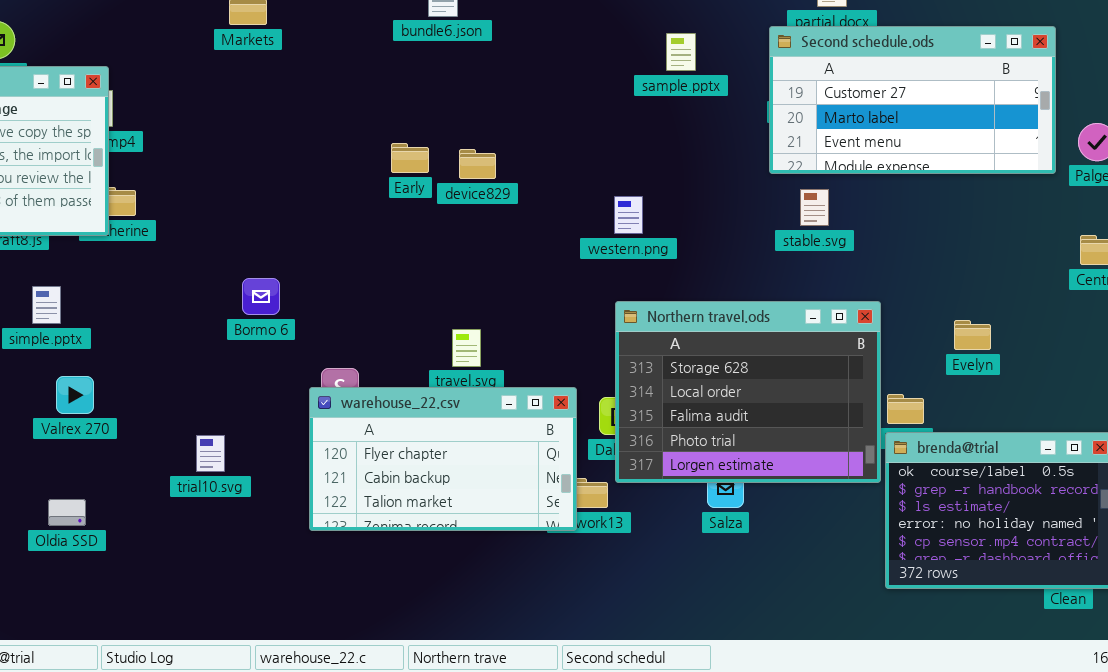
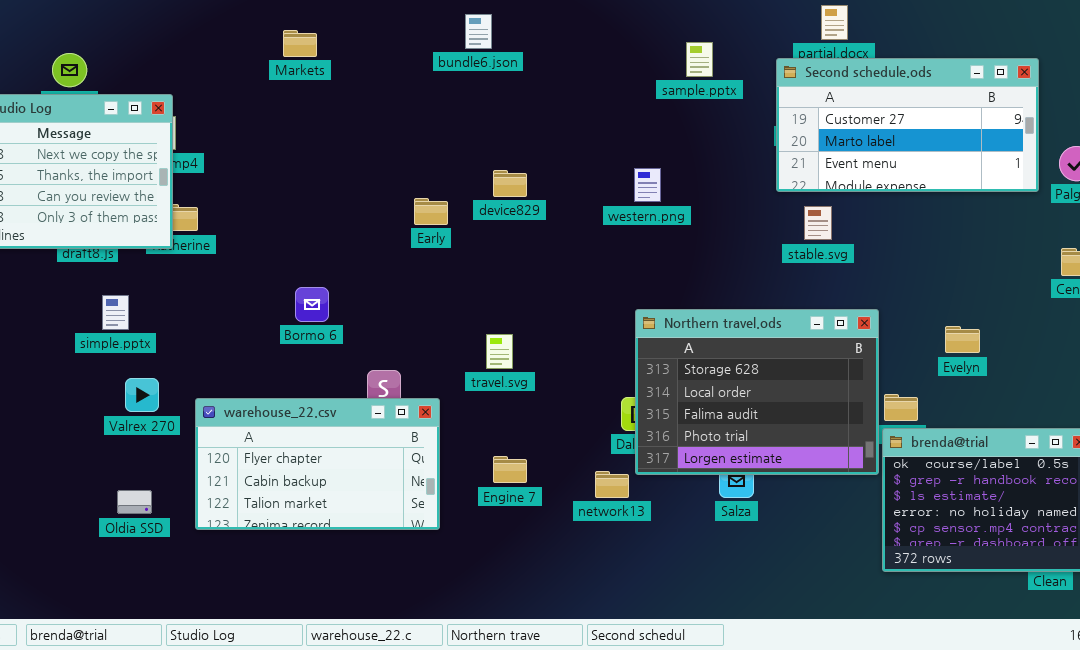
sample.pptx: [666,33,696,71] -> [686,42,713,77], moved
Early: [391,143,429,173] -> [414,198,448,225], moved
western.png: [614,196,643,234] -> [634,168,661,202], moved
warehouse_22.csv: [309,387,577,531] -> [195,398,440,530], moved

